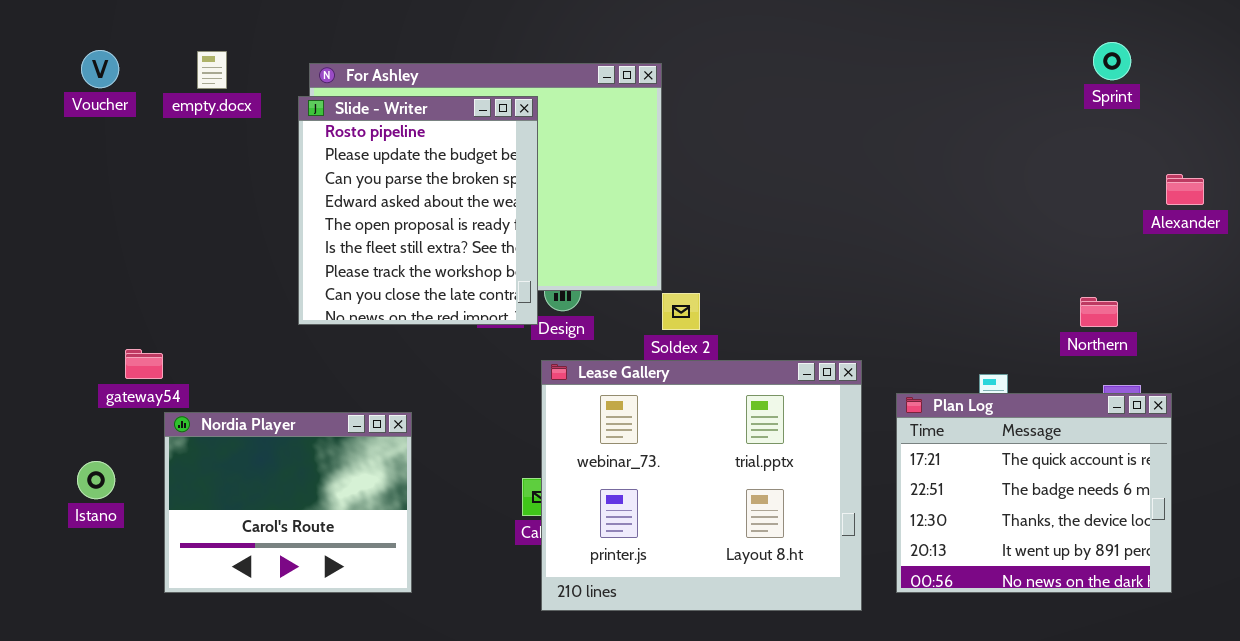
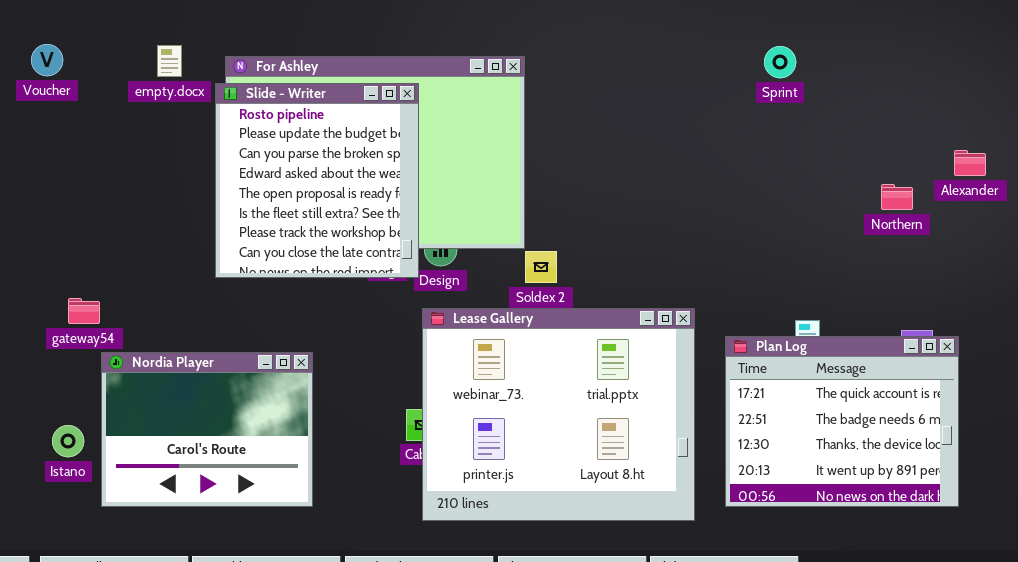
Sprint: [1093,42,1131,80] -> [764,46,796,78], moved
empty.docx: [197,51,227,89] -> [157,45,182,77], moved
Northern: [1080,297,1118,327] -> [881,184,913,210], moved
Istano: [77,461,115,499] -> [52,425,84,457], moved

